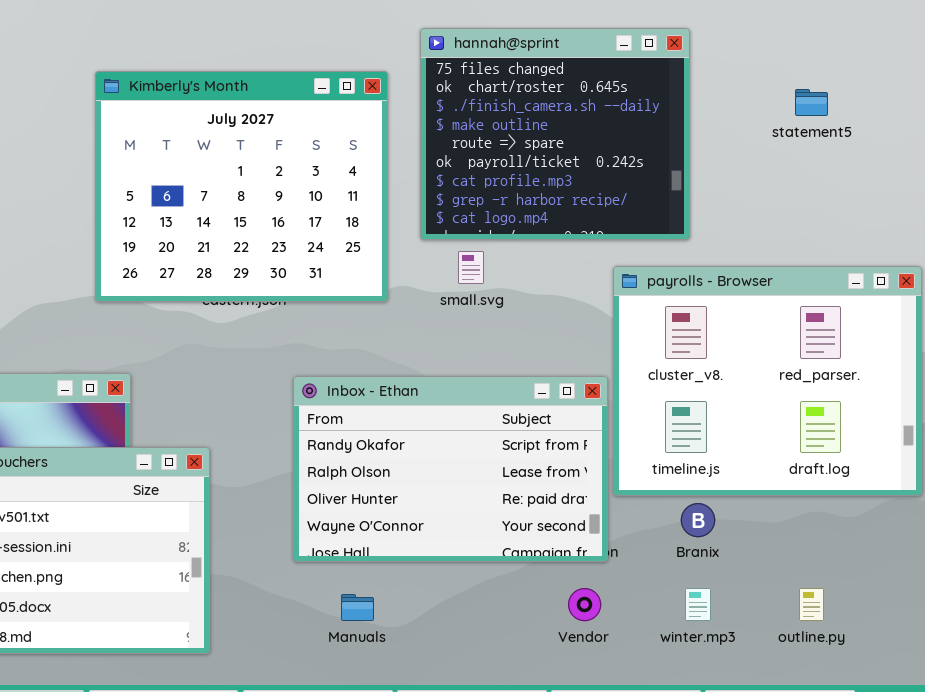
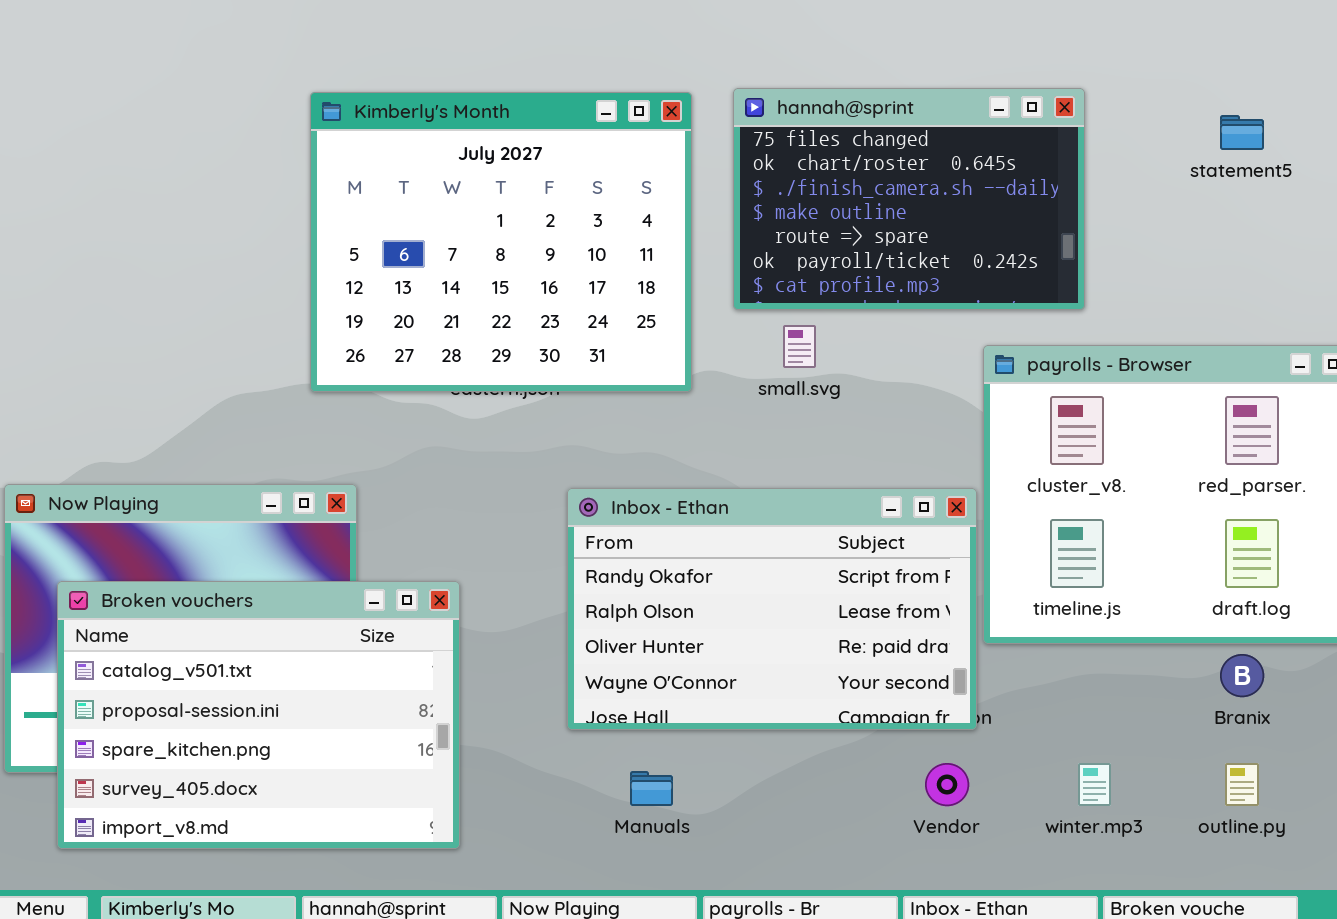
hannah@sprint: [420,28,690,240] -> [733,88,1085,310], resized
Branix: [681,503,715,537] -> [1220,654,1264,697], moved

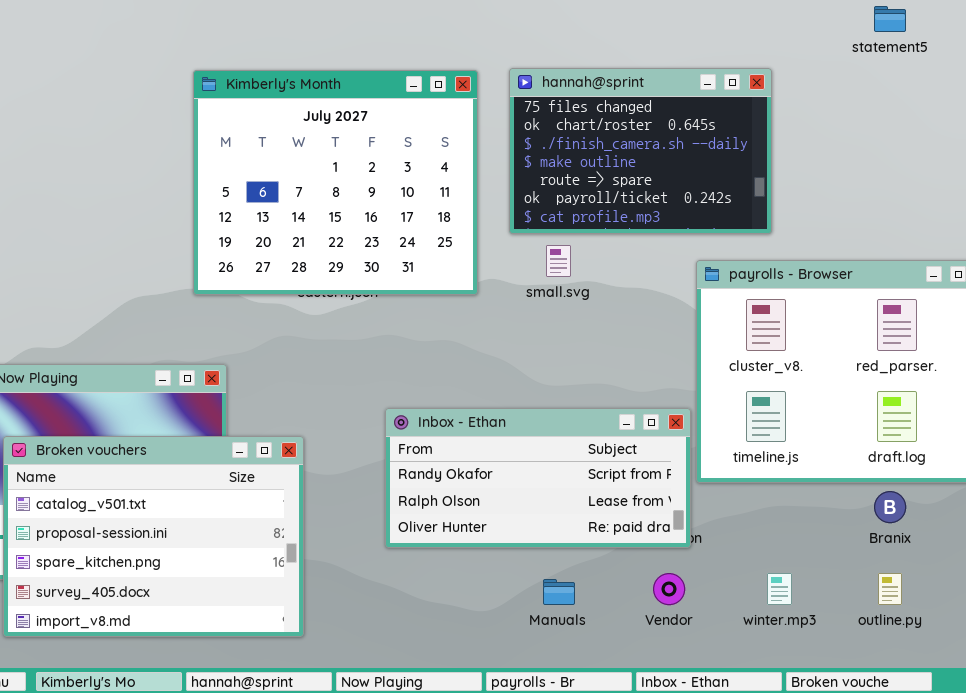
statement5: [1220,115,1264,150] -> [874,6,906,32], moved
Inbox - Ethan: [567,488,977,730] -> [385,408,691,548], resized
Manuals: [630,771,673,806] -> [543,579,575,605], moved

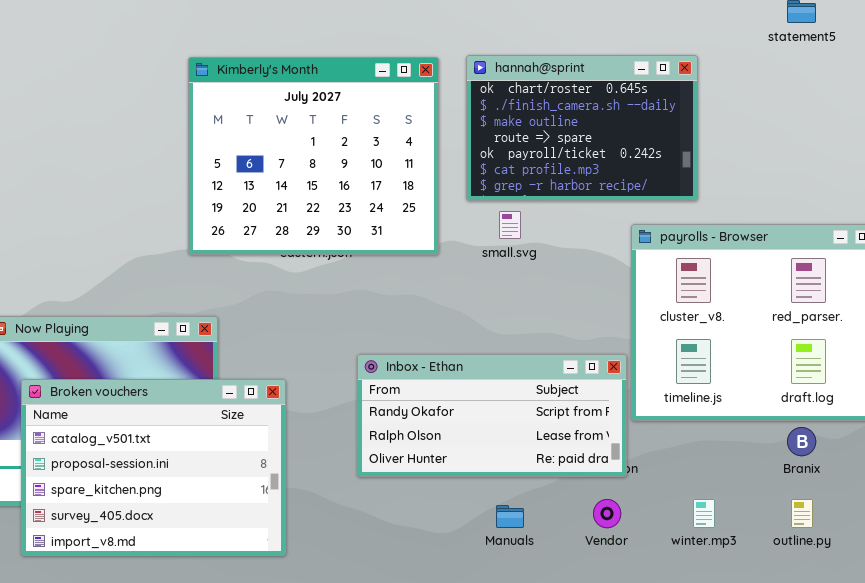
hannah@sprint: [509,68,772,234] -> [466,55,698,201], scrolled down 1 row

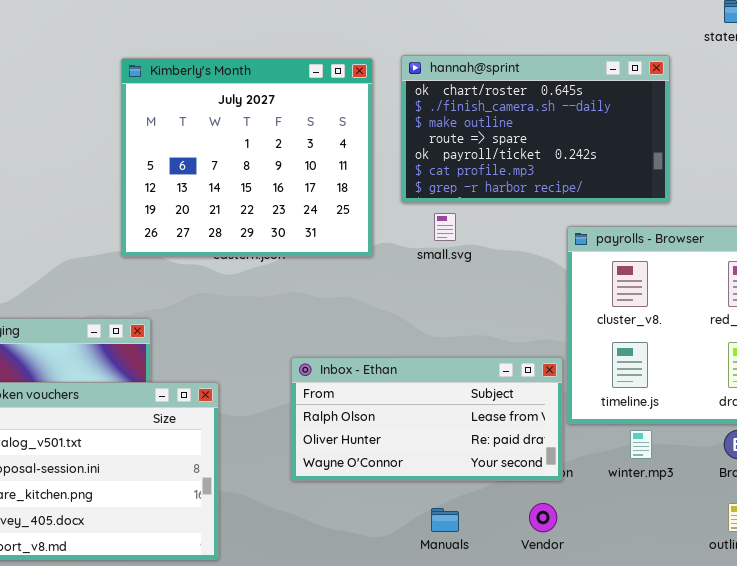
hannah@sprint: [466,55,698,201] -> [401,55,670,203], resized
Inbox - Ethan: [357,354,627,477] -> [291,357,563,481], scrolled down 1 row
winter.mp3: [693,499,715,528] -> [630,430,652,459], moved

